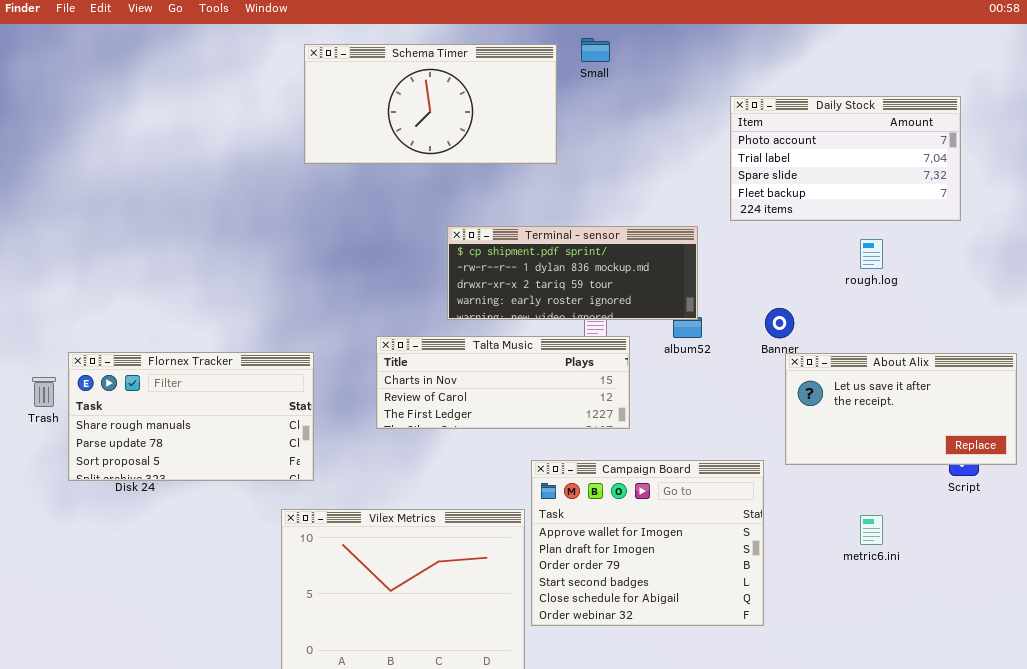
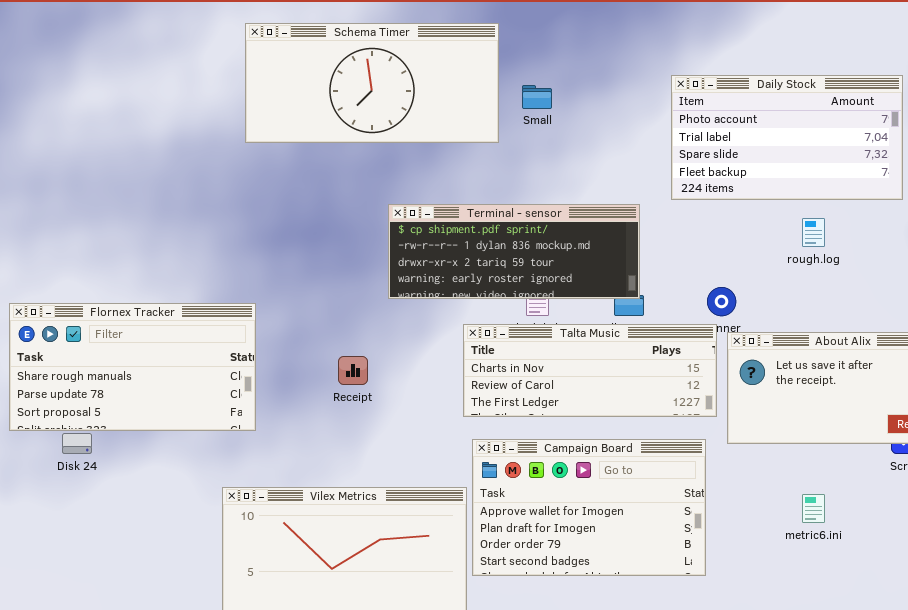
Small: [581,38,610,62] -> [522,85,552,109], moved
Talta Music: [376,336,630,429] -> [463,324,717,417], moved
Flornex Tracker: [68,352,314,481] -> [9,303,256,431], moved
Campaign Board: [531,460,764,626] -> [472,439,706,576], resized

